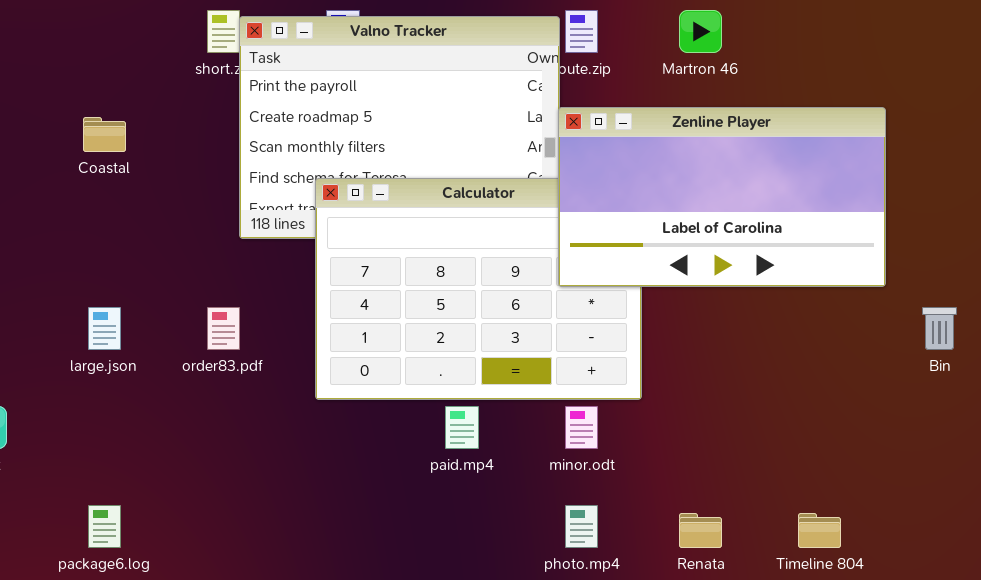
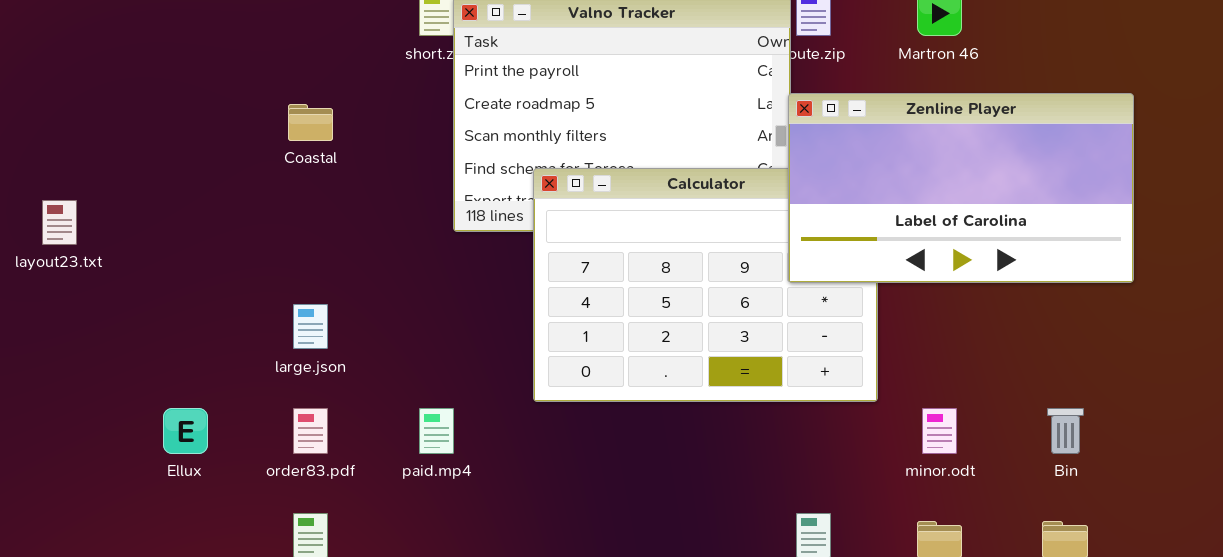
order83.pdf: [207,307,240,350] -> [293,408,328,454], moved
Bin: [922,307,957,350] -> [1047,408,1084,454], moved
paid.mp4: [445,406,479,449] -> [419,408,454,454], moved
minor.odt: [565,406,598,449] -> [922,408,957,454], moved

